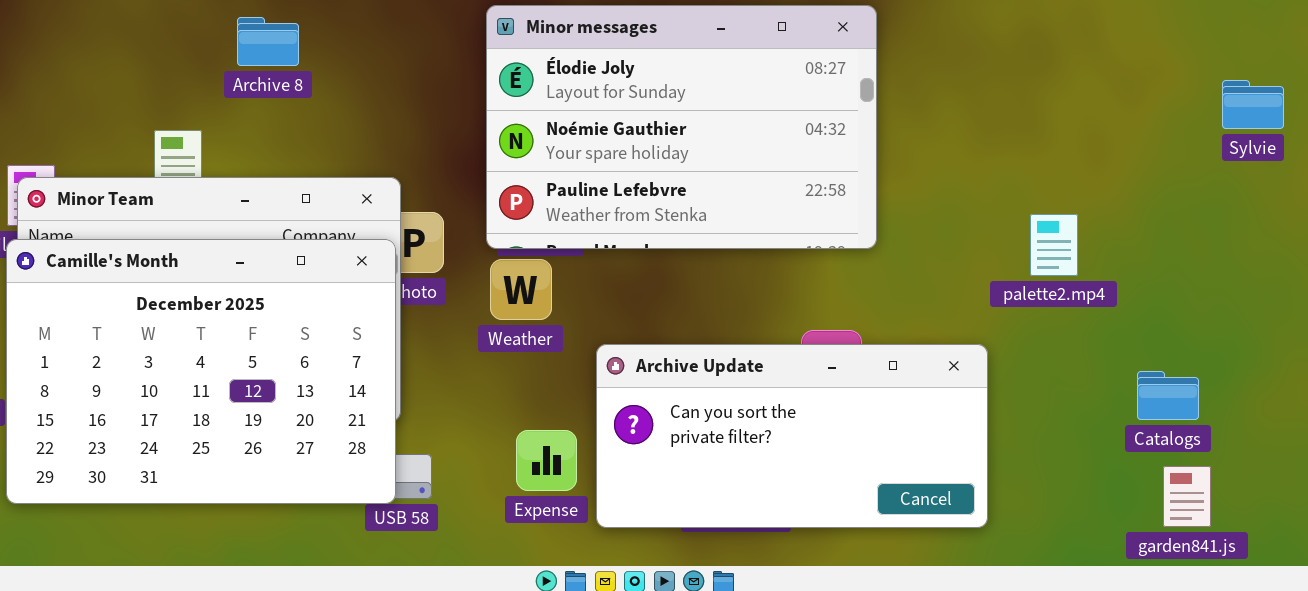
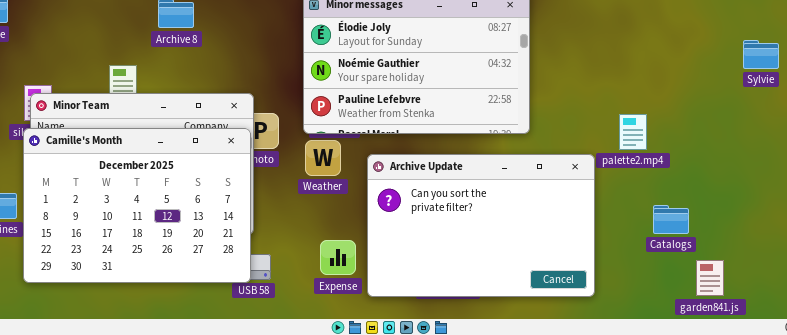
Sylvie: [1222,80,1284,129] -> [743,40,779,69], moved
Archive Update: [596,344,988,528] -> [367,154,595,297], resized
Catalogs: [1137,371,1199,420] -> [653,205,689,234], moved

